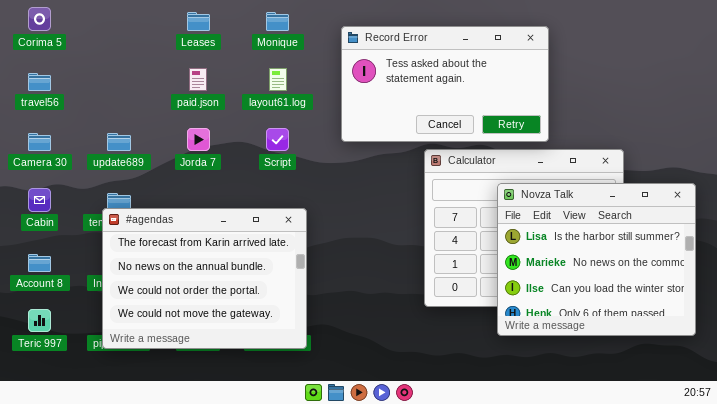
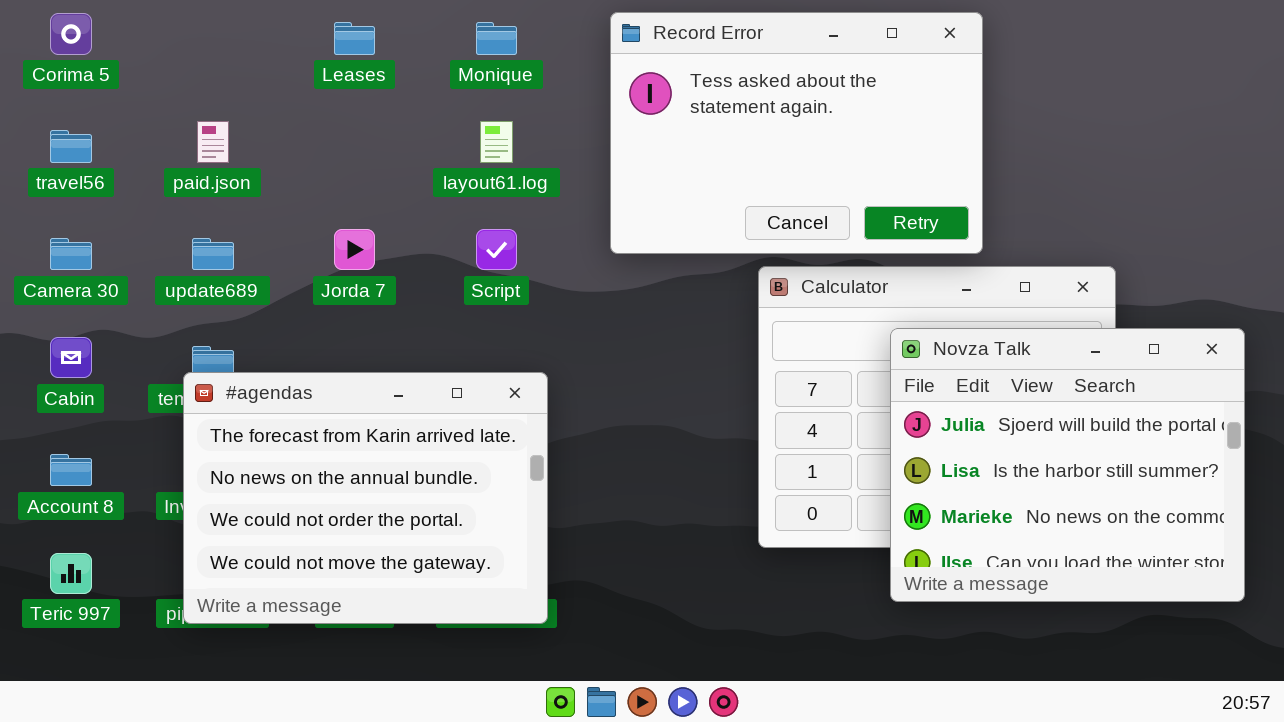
Record Error: [341,26,549,142] -> [610,12,983,254], resized
paid.json: [189,68,207,91] -> [197,121,229,163], moved
Novza Talk: [497,183,696,336] -> [890,328,1245,602], scrolled up 1 row

